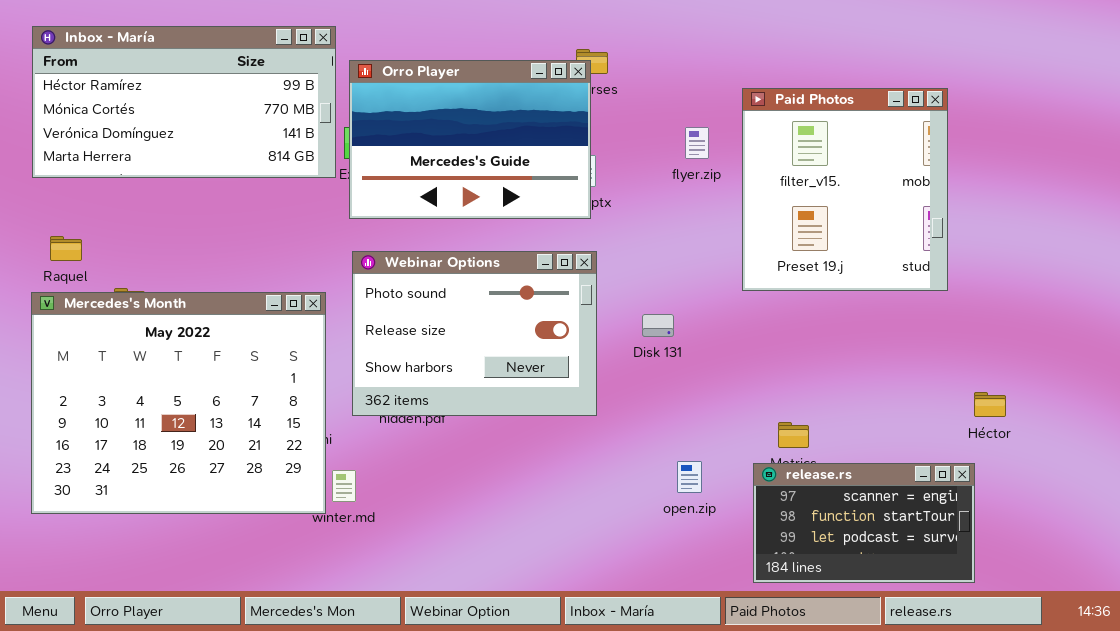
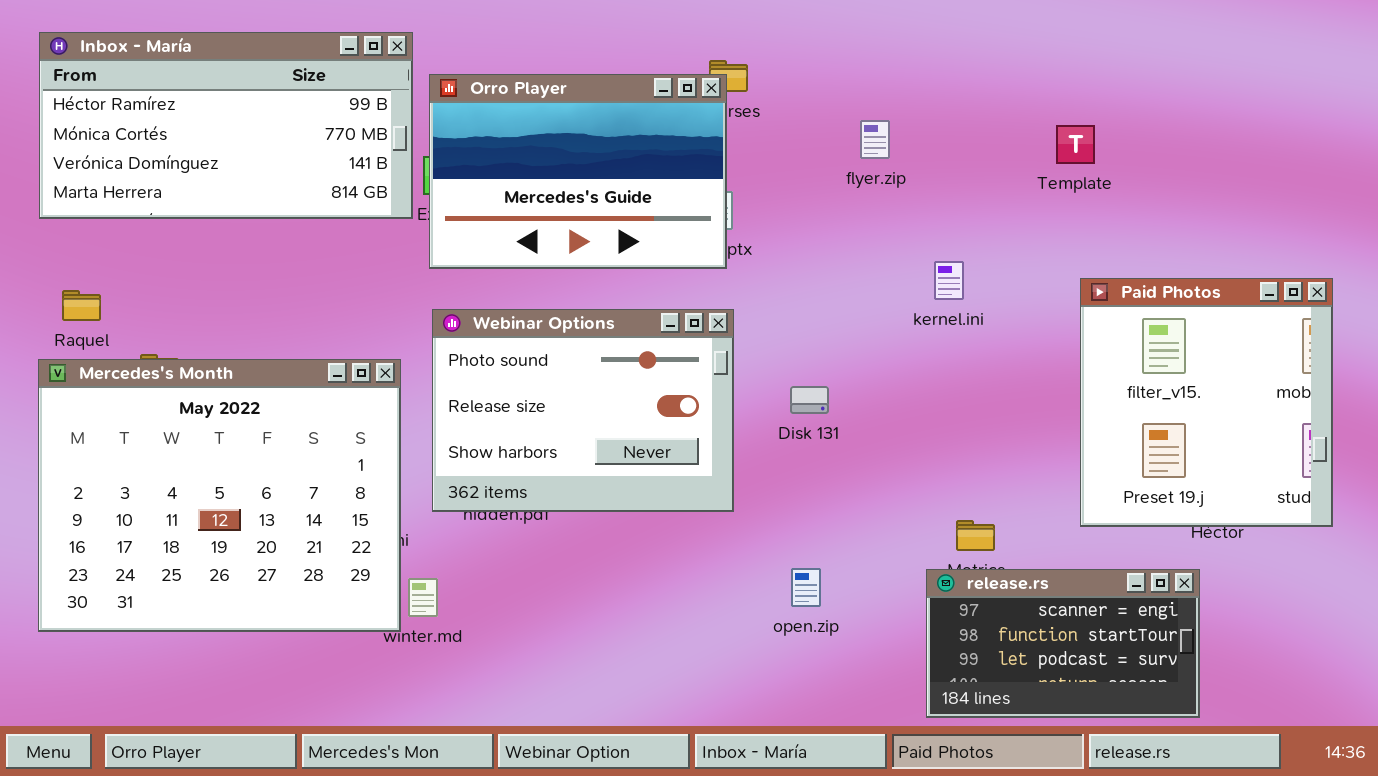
Paid Photos: [742,88,948,291] -> [1080,278,1333,527], moved
flyer.zip: [685,127,709,159] -> [860,120,890,159], moved
open.zip: [677,461,702,493] -> [791,568,821,607], moved

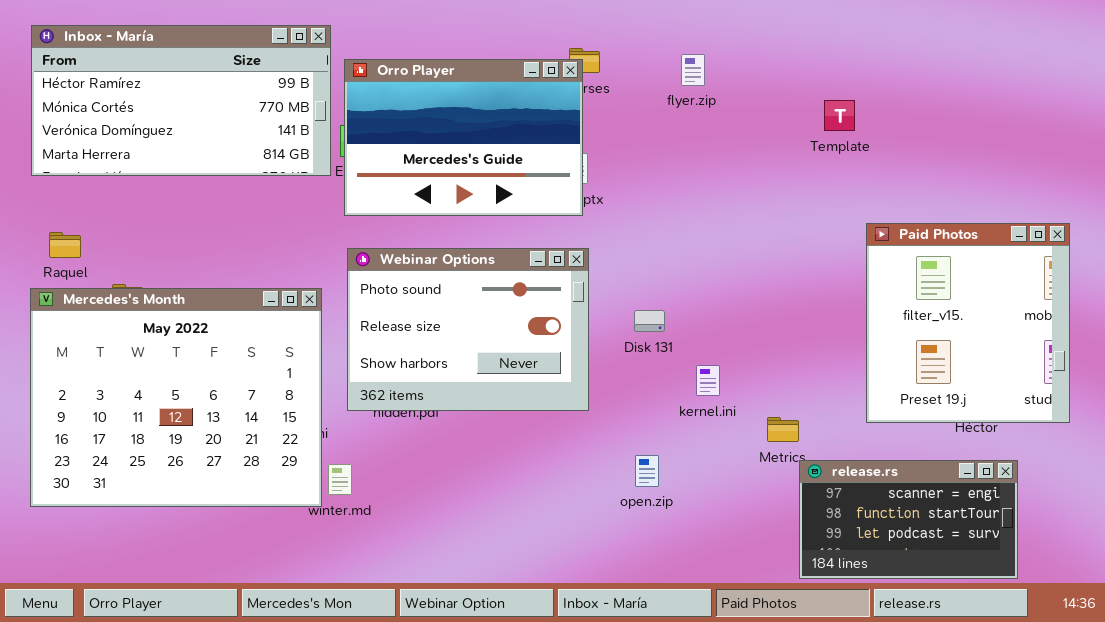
flyer.zip: [860,120,890,159] -> [681,54,705,86], moved
Template: [1056,125,1095,164] -> [824,100,855,131], moved
kernel.ini: [934,261,964,300] -> [696,365,720,396], moved
release.rs: [926,569,1200,718] -> [799,460,1018,579], moved

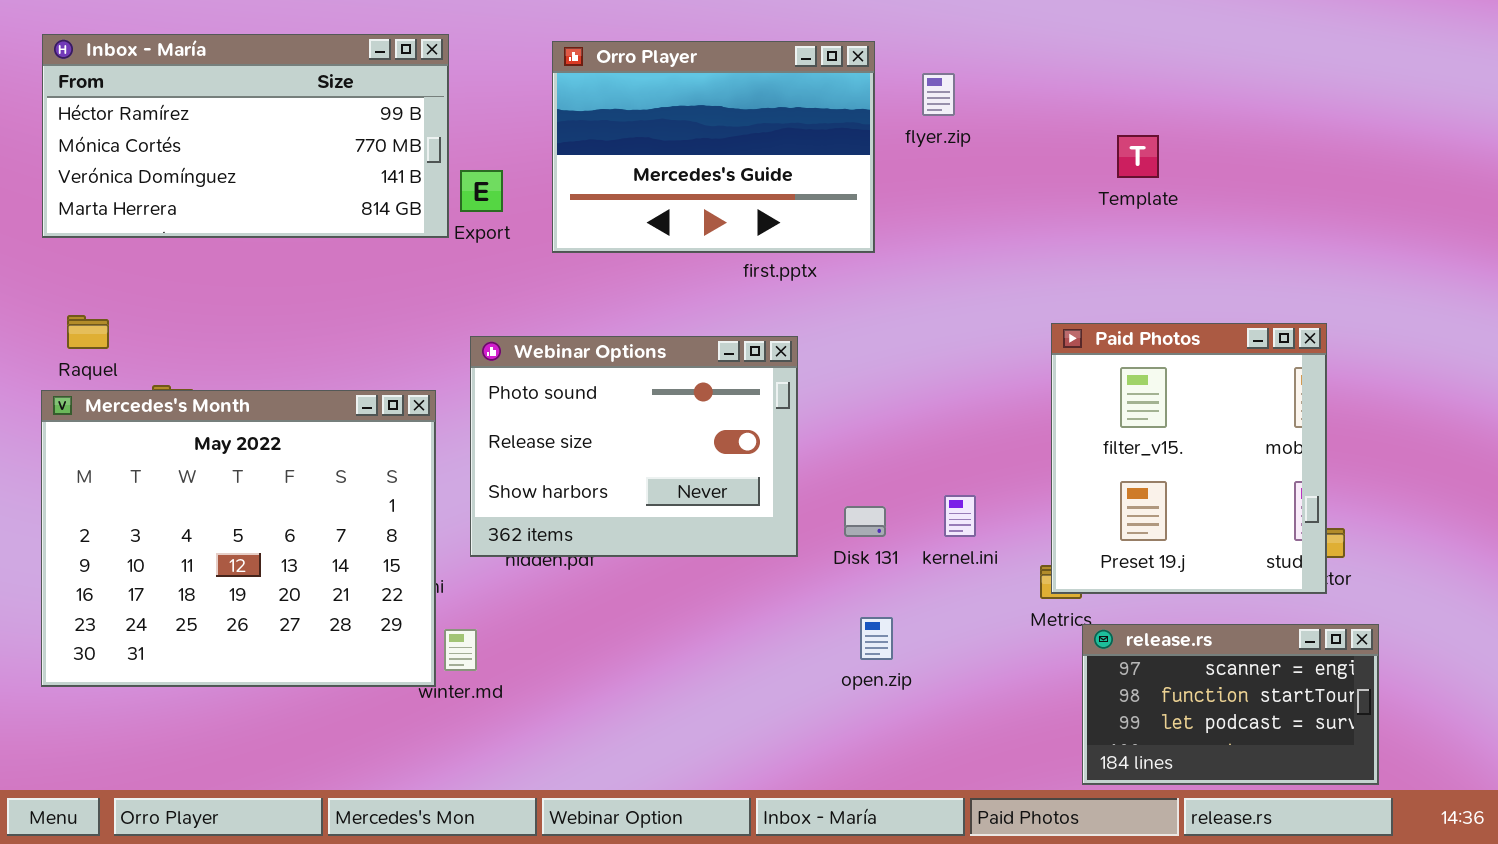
Orro Player: [344,59,583,216] -> [552,41,875,253], moved
Paid Photos: [866,223,1070,423] -> [1051,323,1327,594], moved
Disk 131: [634,310,665,332] -> [844,506,886,537], moved

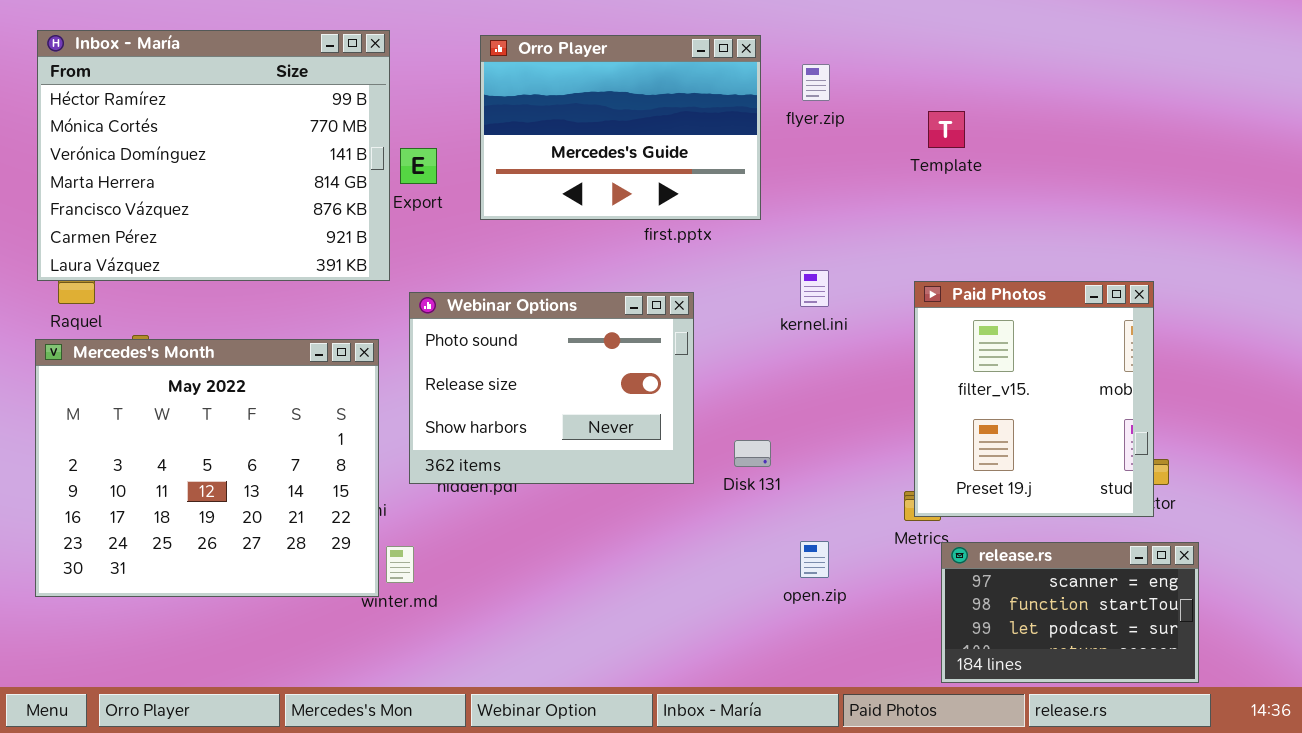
Inbox - María: [42,34,449,238] -> [37,30,390,281], resized
Template: [1117,135,1159,178] -> [928,111,965,148], moved
kernel.ini: [944,495,976,537] -> [800,270,829,307], moved
open.zip: [860,617,893,660] -> [800,541,829,578], moved

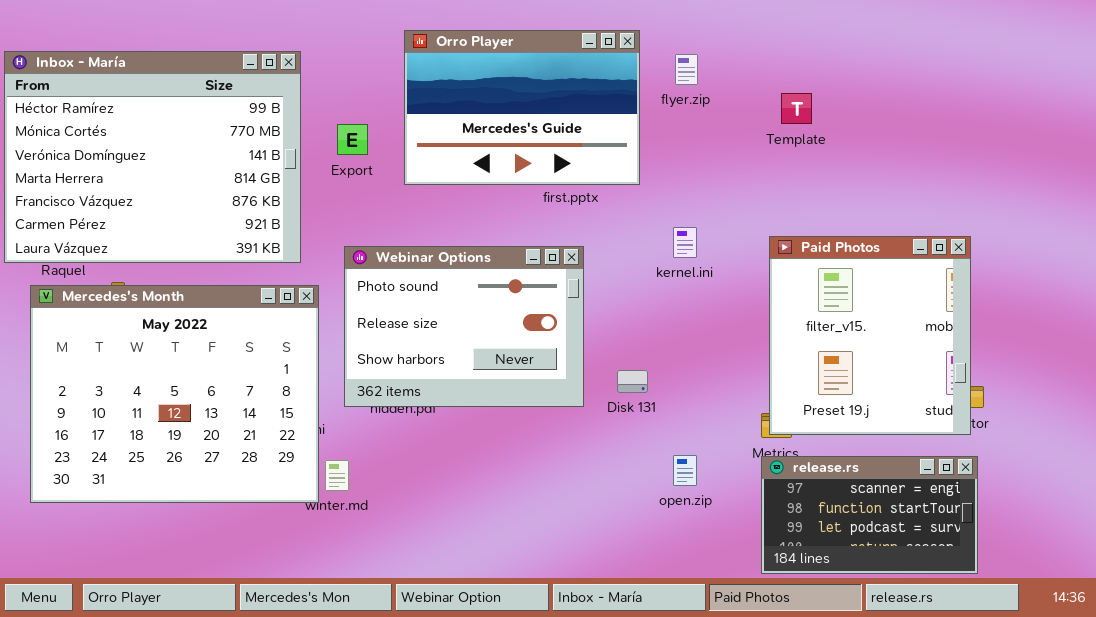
Inbox - María: [37,30,390,281] -> [4,51,301,263], moved
release.rs: [941,542,1199,683] -> [761,456,978,574], moved

